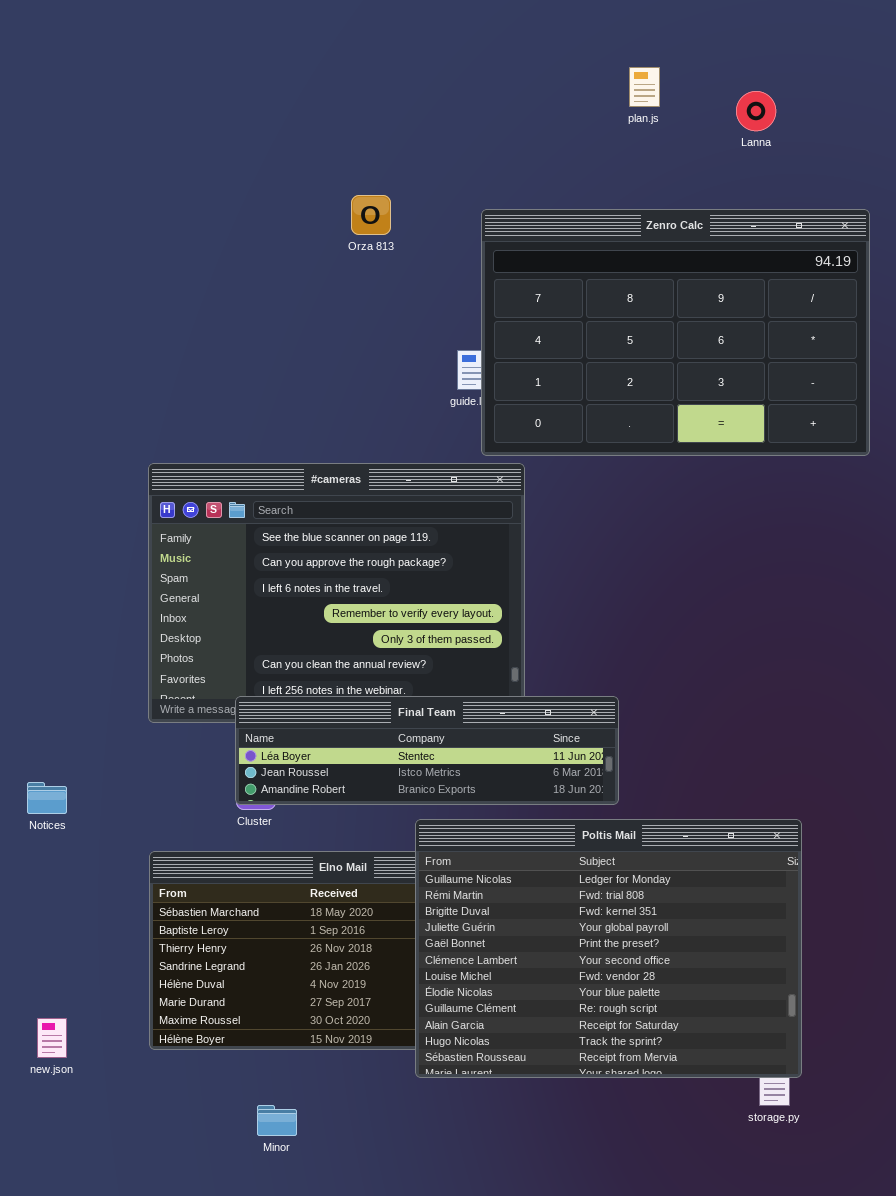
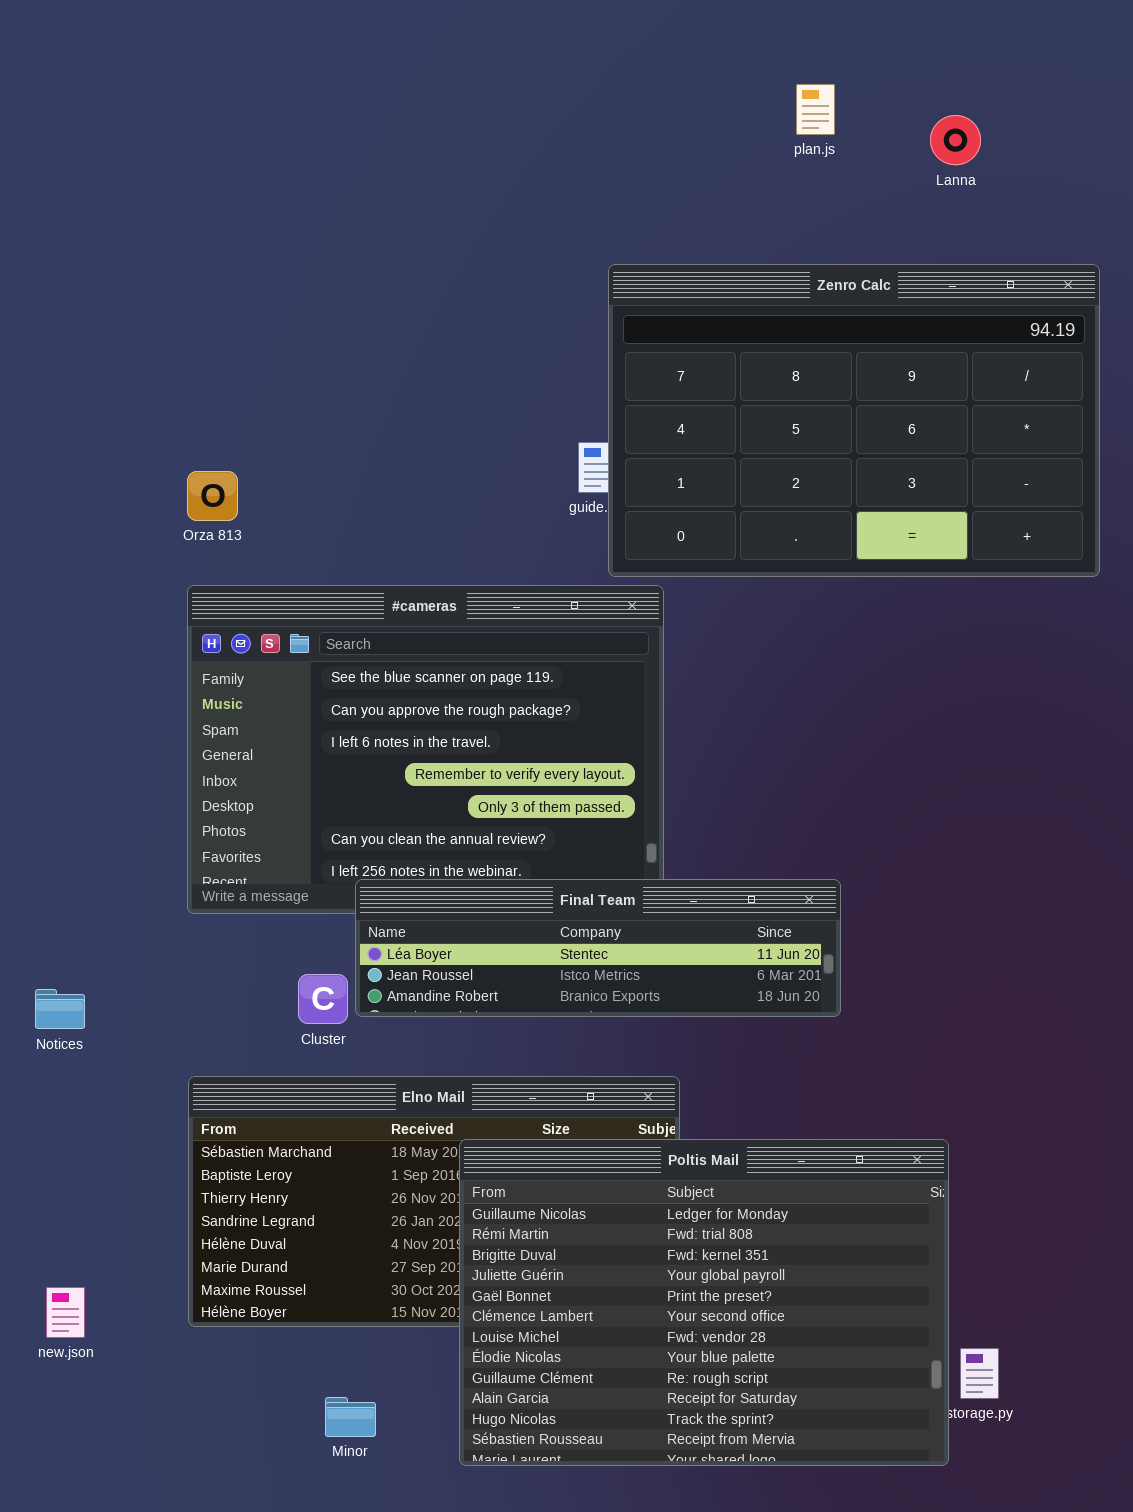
Orza 813: [351,195,391,235] -> [187,471,238,521], moved
Final Team: [235,696,619,805] -> [355,879,841,1017], moved
Poltis Mail: [415,819,802,1078] -> [459,1139,949,1466], moved

